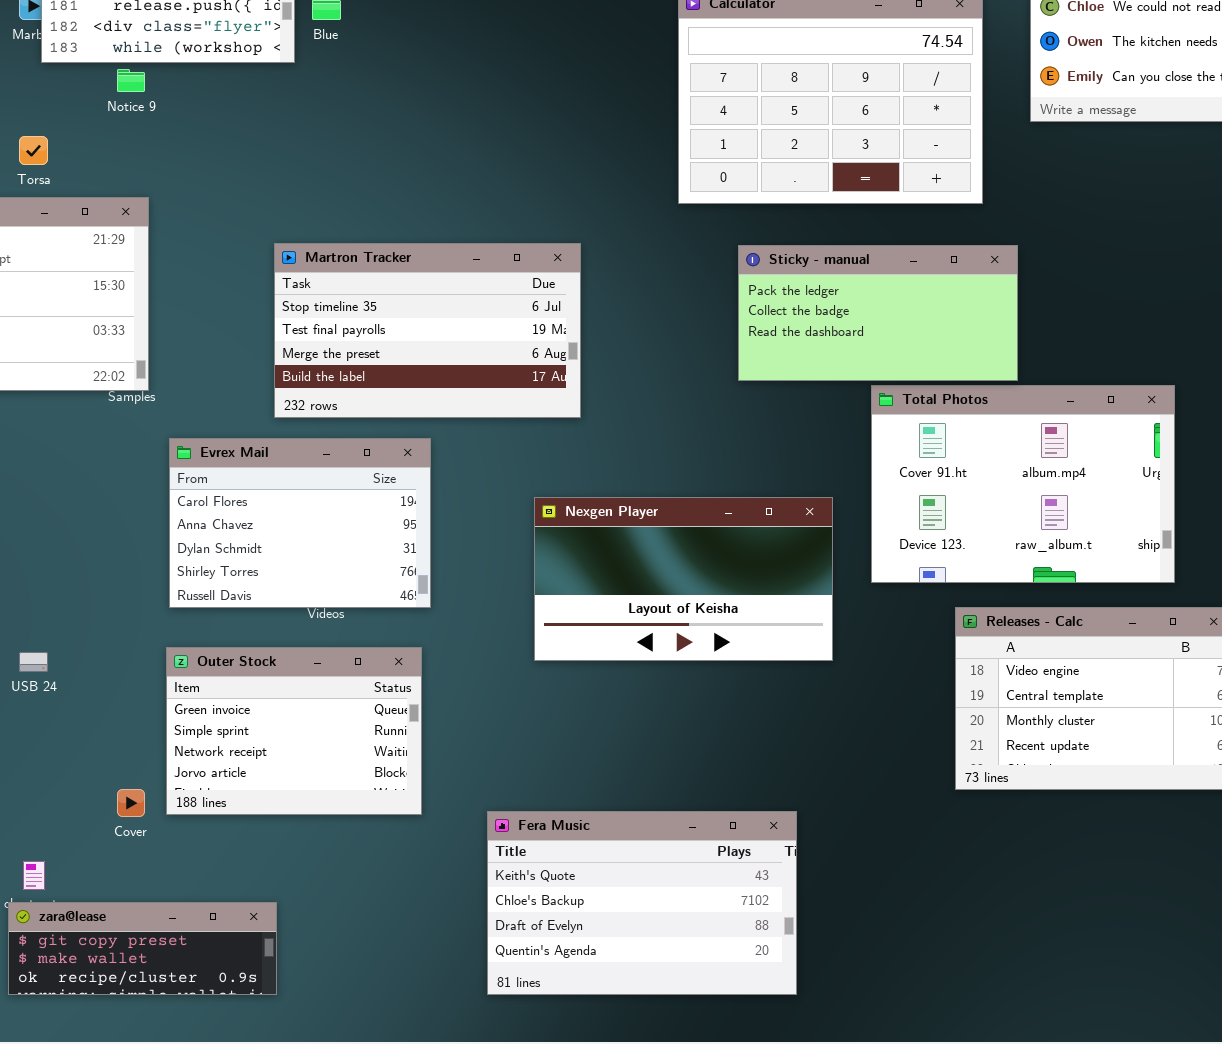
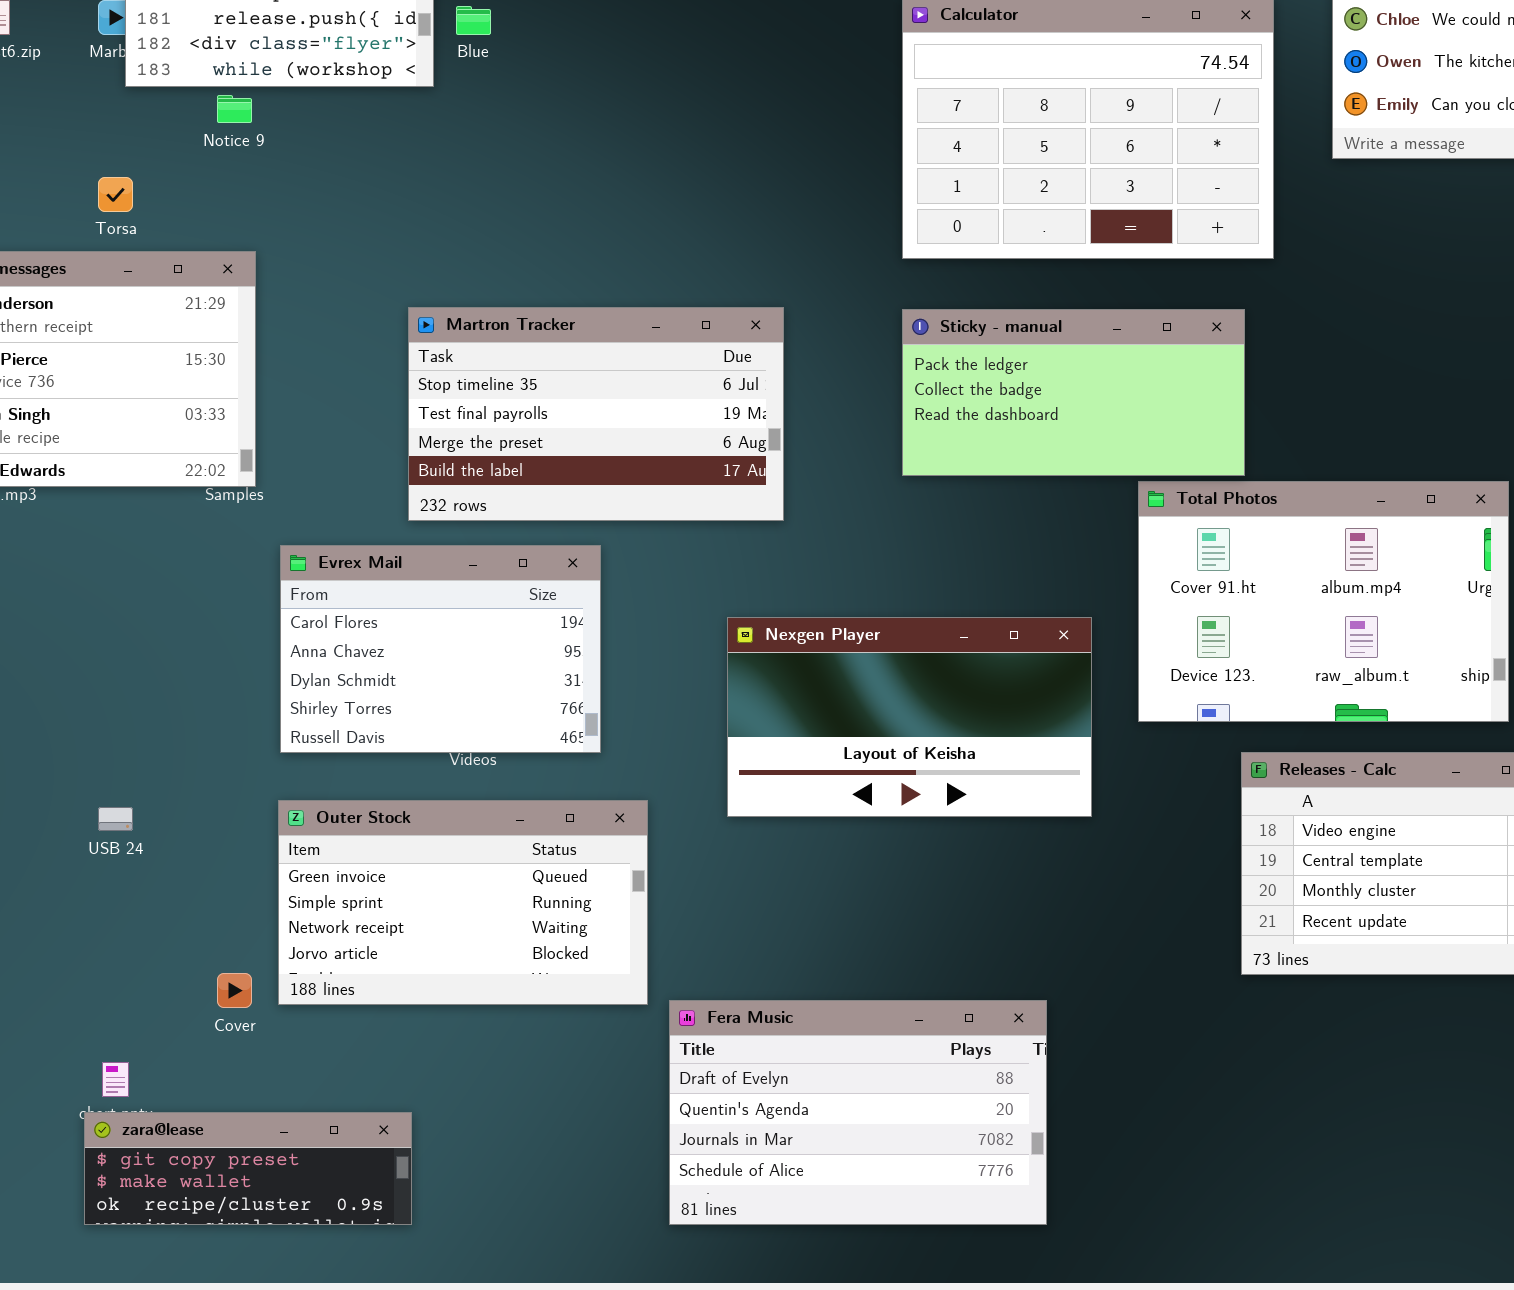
Sticky - manual: [738,245,1018,381] -> [902,309,1245,476], moved
Outer Stock: [166,647,422,815] -> [278,800,648,1005], resized
Fera Music: [487,811,797,995] -> [669,1000,1047,1225], scrolled down 2 rows

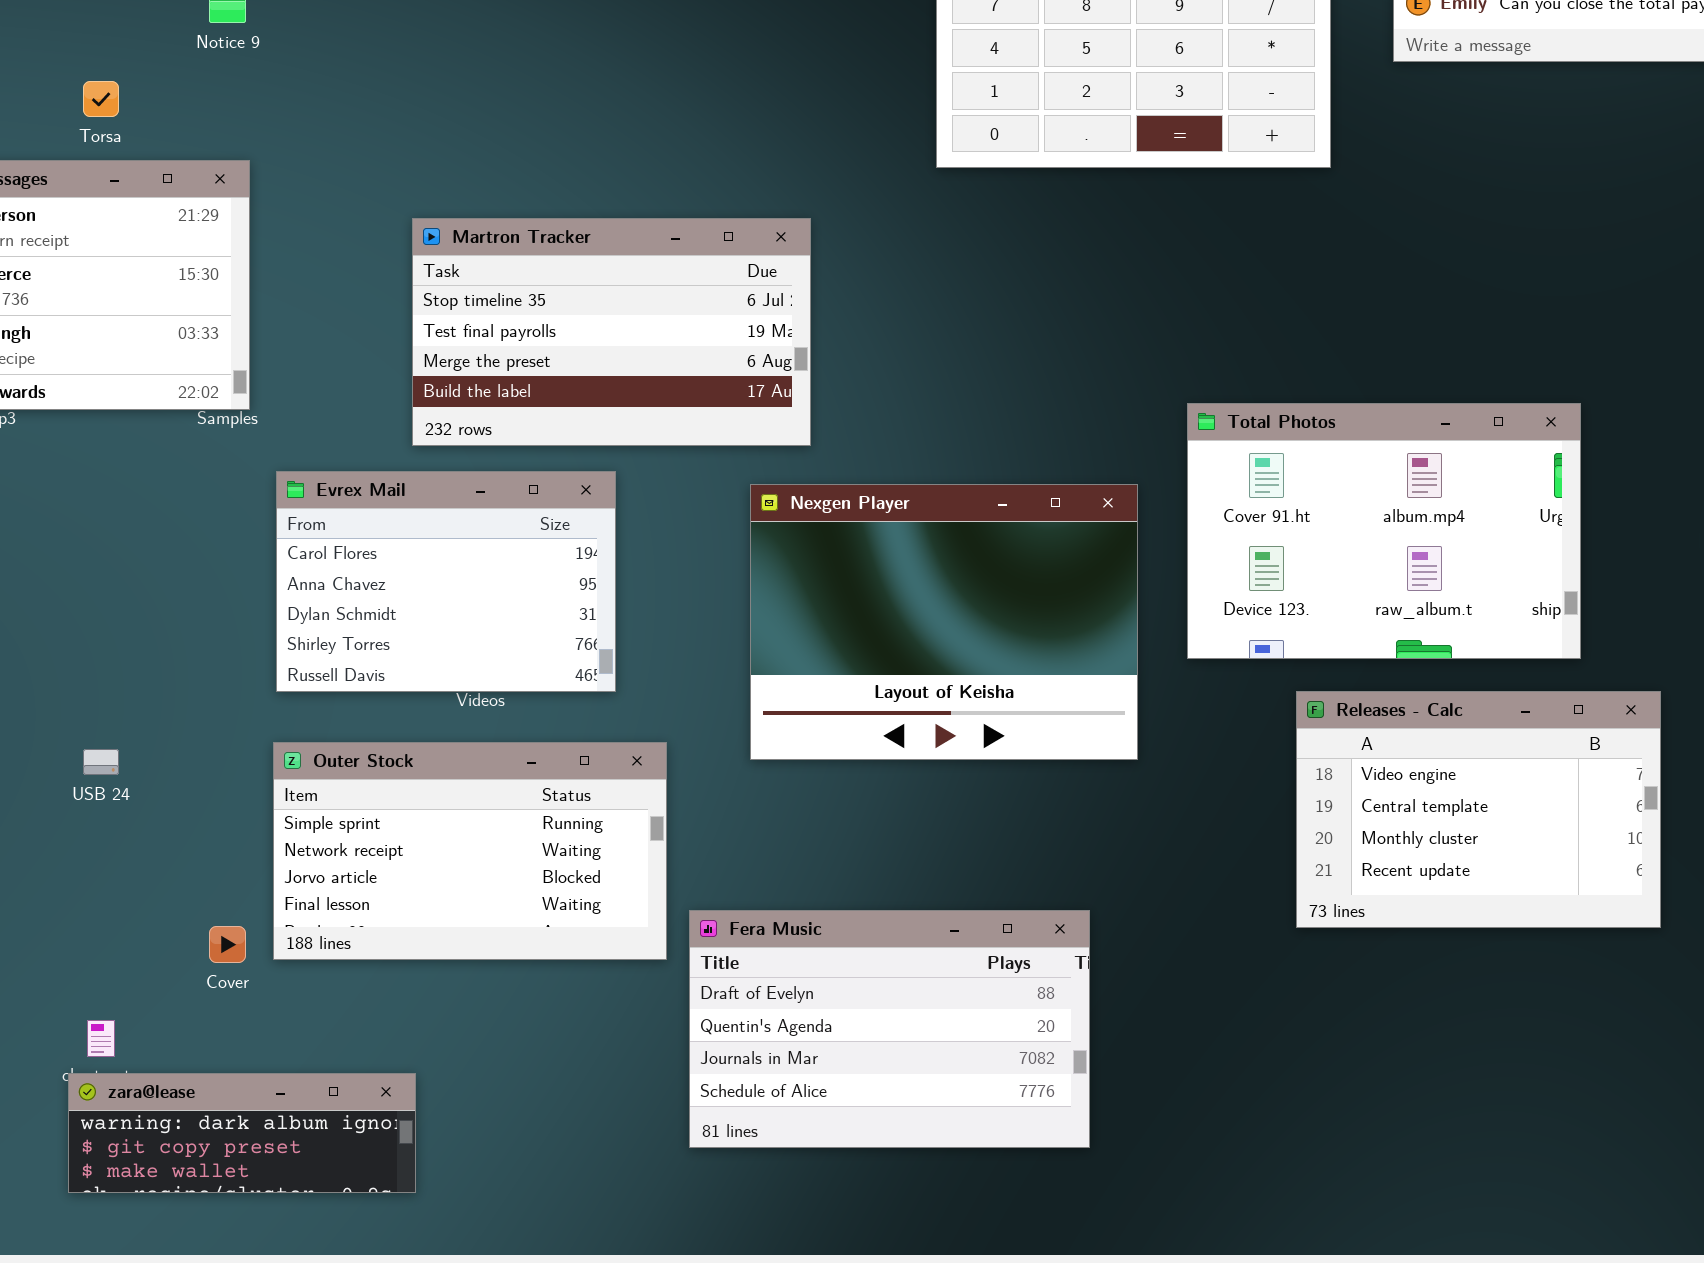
Sticky - manual: [902,309,1245,476] -> none, closed
Nexgen Player: [727,617,1092,817] -> [750,484,1138,760], resized
Outer Stock: [278,800,648,1005] -> [273,742,667,960], scrolled down 1 row
Fera Music: [669,1000,1047,1225] -> [689,910,1090,1148], moved
zara@lease: [84,1112,412,1225] -> [68,1073,416,1193], scrolled up 1 row

